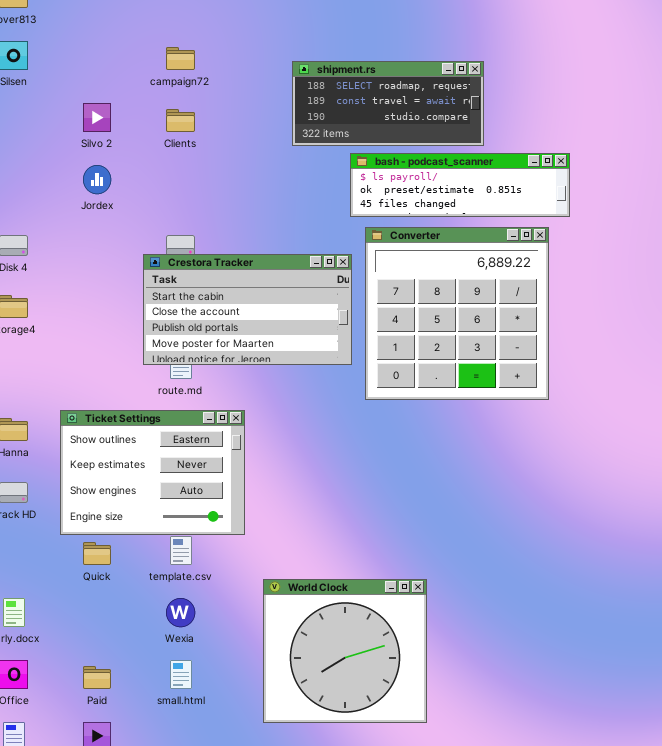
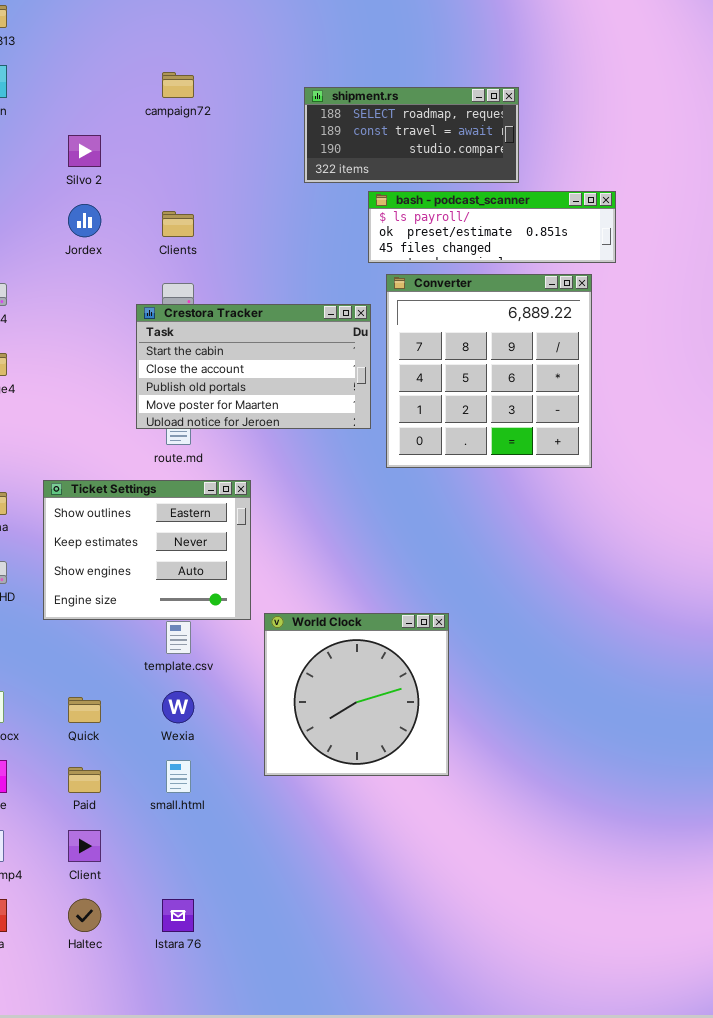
Clients: [166,109,195,132] -> [162,211,194,237], moved
Quick: [83,542,111,565] -> [68,697,101,723], moved
World Clock: [263,579,427,723] -> [264,613,449,776], moved

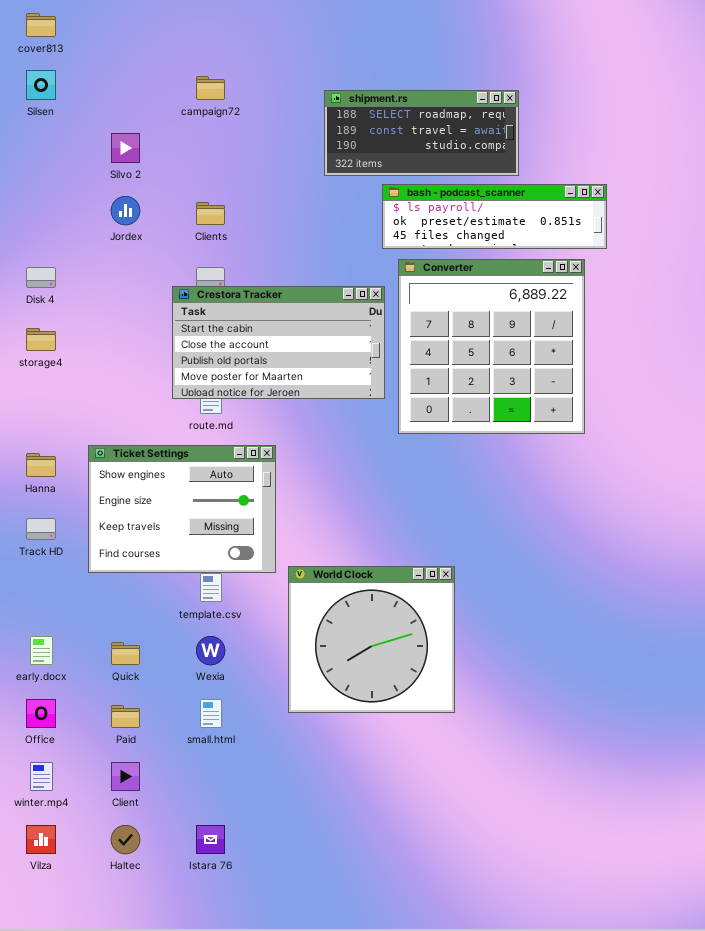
Ticket Settings: [43,480,251,620] -> [88,445,276,573], scrolled down 2 rows

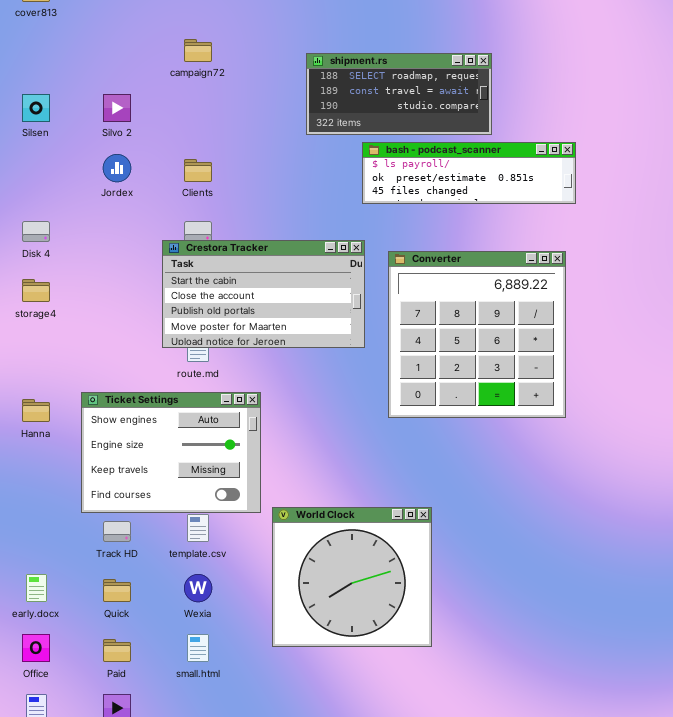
Silsen: [26,70,56,100] -> [22,94,50,122], moved
Converter: [398,259,585,434] -> [388,251,566,418], moved
Track HD: [26,518,56,540] -> [103,521,131,542], moved

